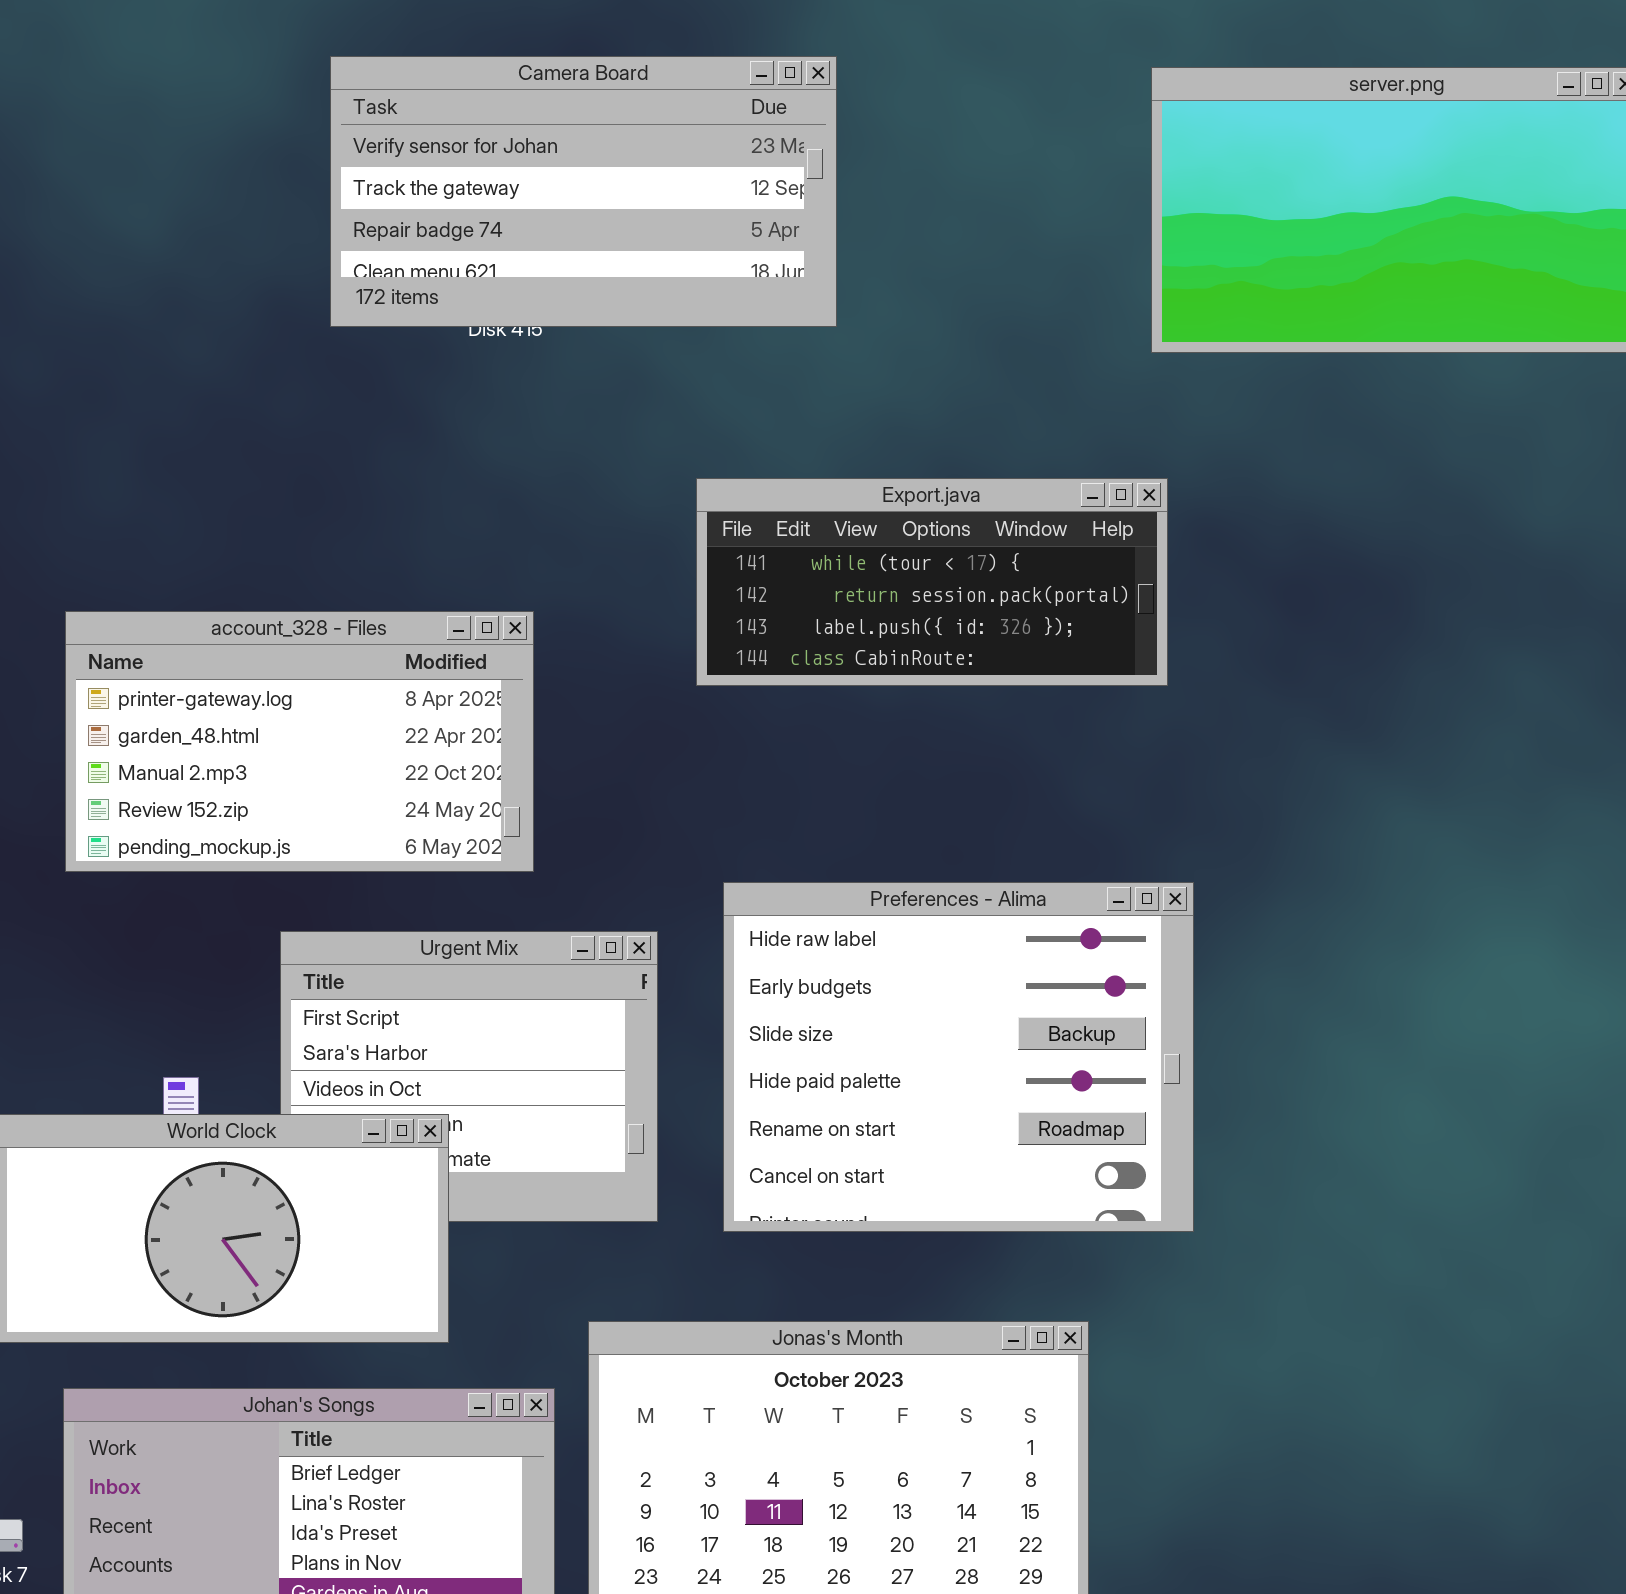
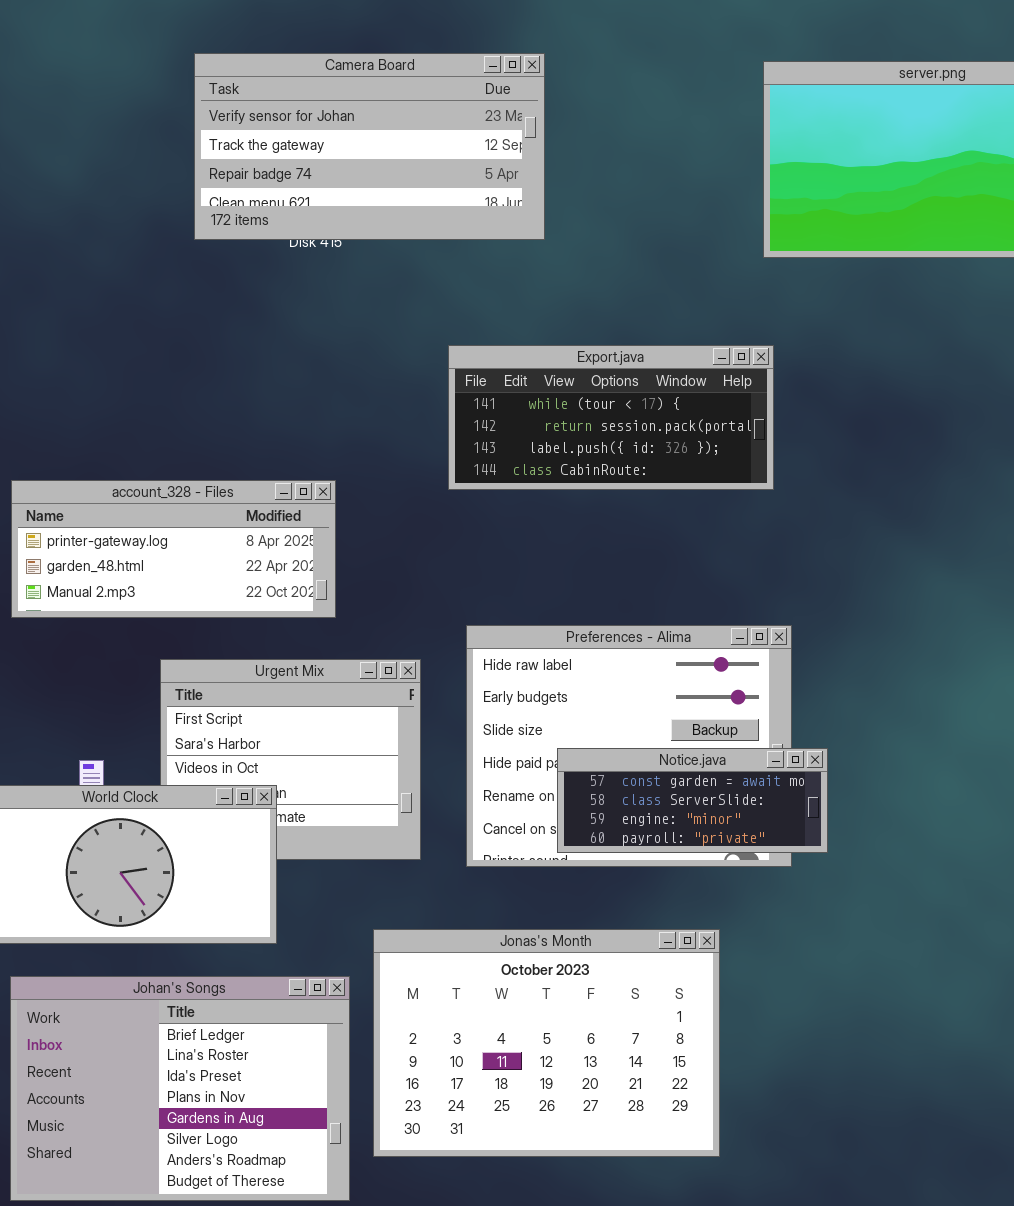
account_328 - Files: [65,611,534,872] -> [11,480,336,618], resized
Notice.java: none -> [557,748,828,853], opened

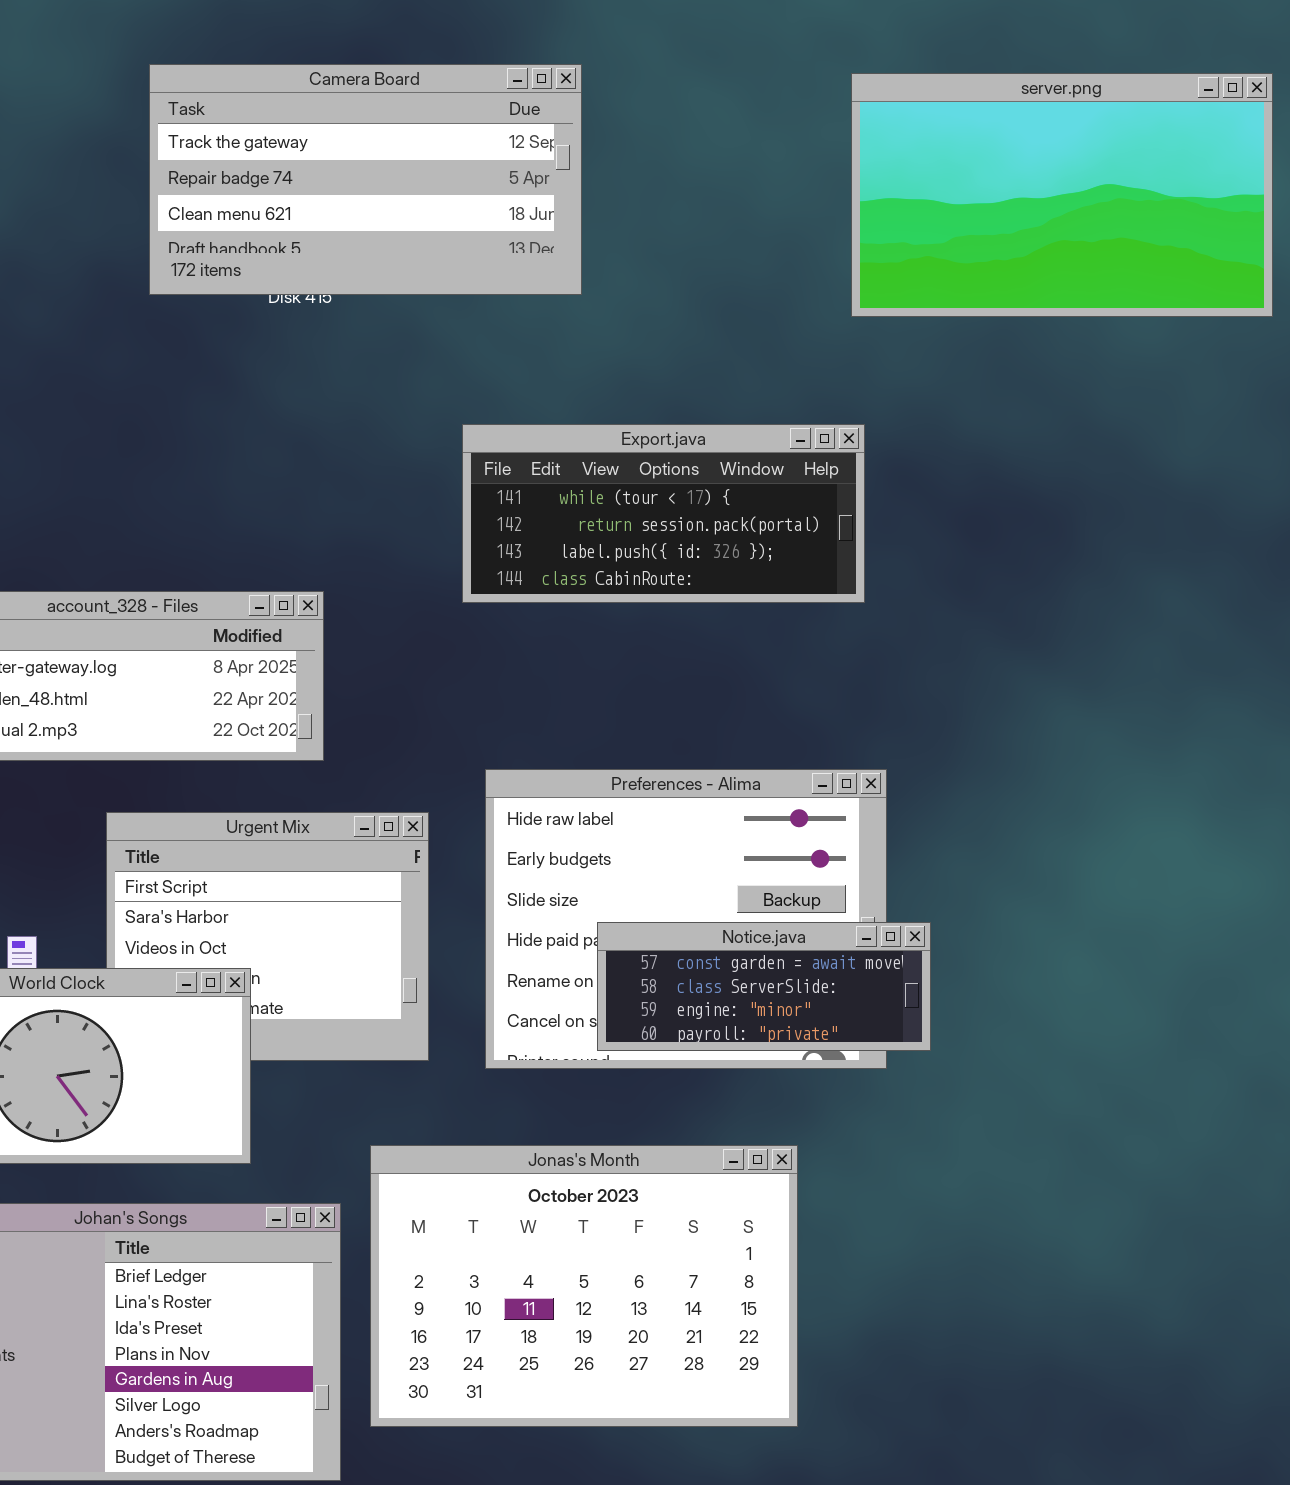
Camera Board: [194,53,545,240] -> [149,64,582,295], scrolled down 1 row

